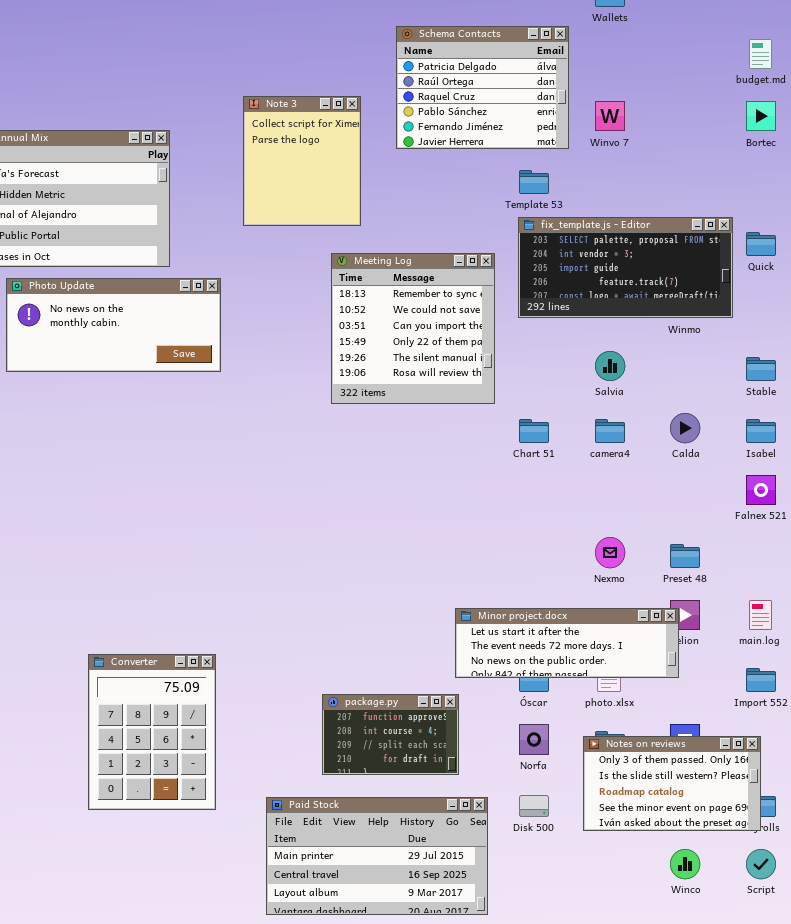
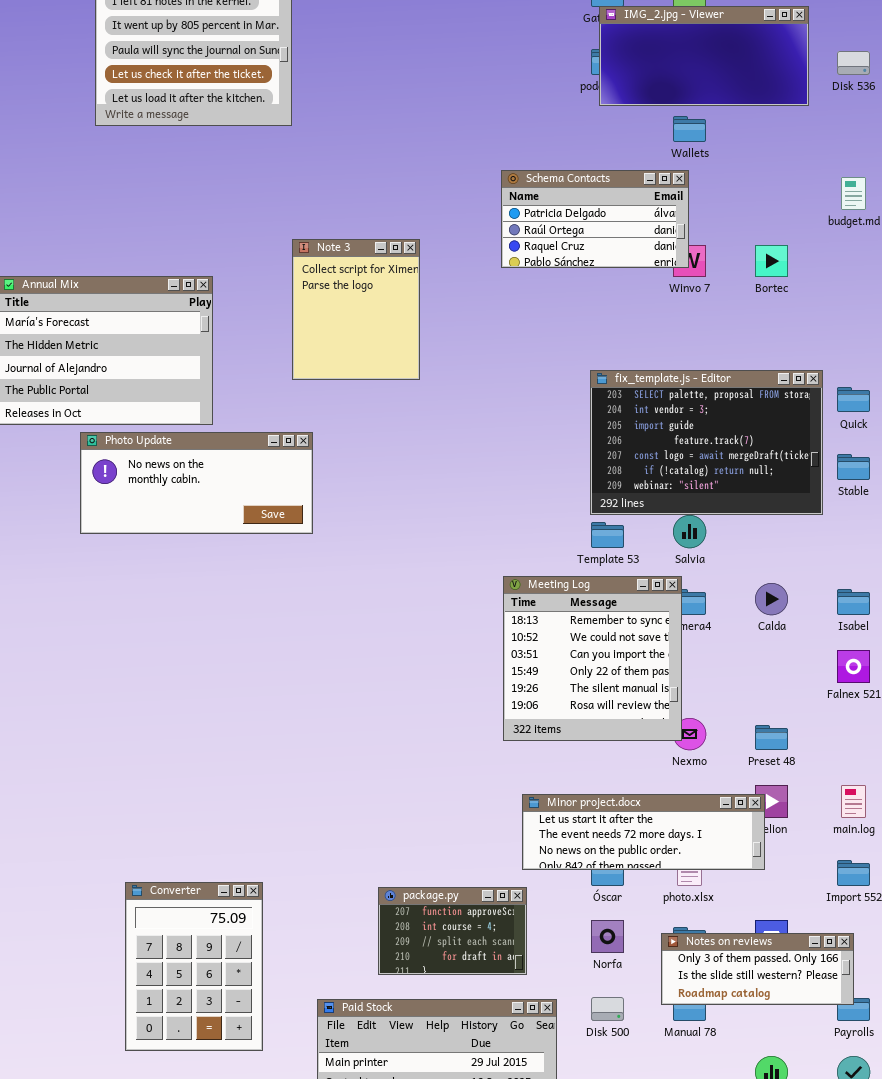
Schema Contacts: [396,26,569,149] -> [501,170,689,268], moved, resized
Bortec: [746,101,776,131] -> [755,245,788,277], moved
Template 53: [519,170,549,194] -> [591,522,624,548], moved
fix_template.js - Editor: [518,217,733,318] -> [590,370,823,515], resized
Meeting Log: [331,253,495,404] -> [503,576,682,741], moved
Photo Update: [6,278,221,372] -> [80,432,313,534], moved
Stable: [746,357,776,381] -> [837,454,870,480], moved
Converter: [88,654,216,810] -> [125,882,263,1051], moved
Notes on reviews: [583,736,761,831] -> [661,933,854,1005], resized

